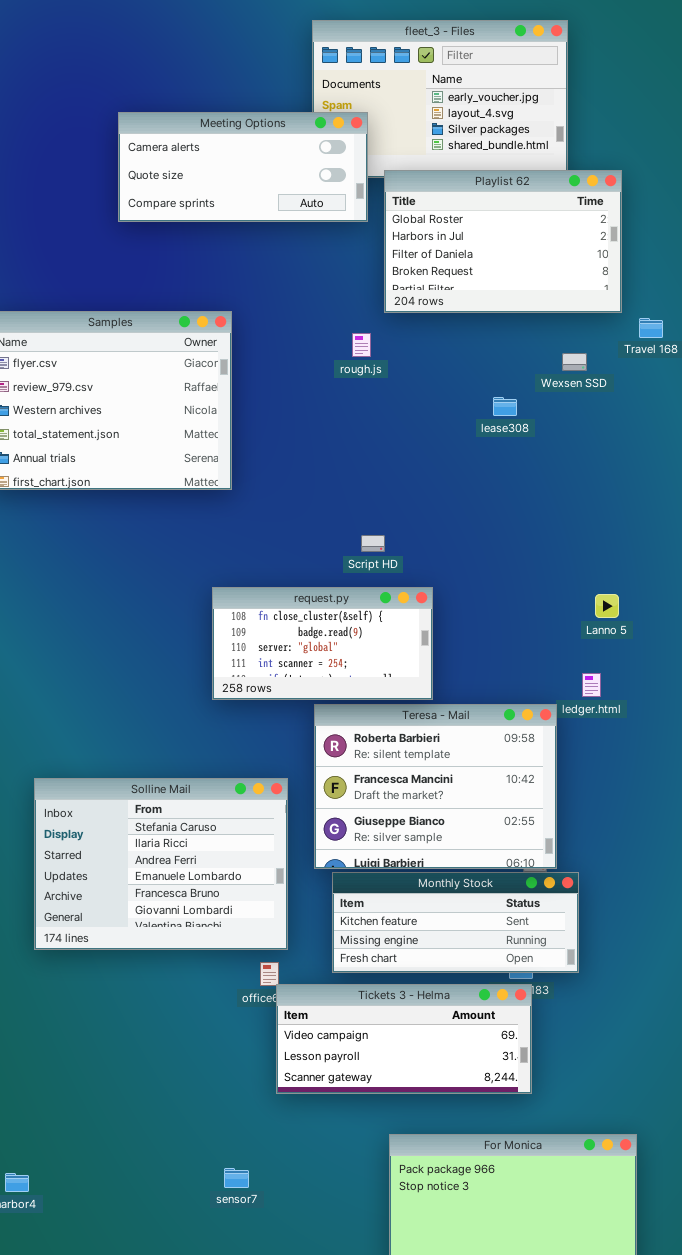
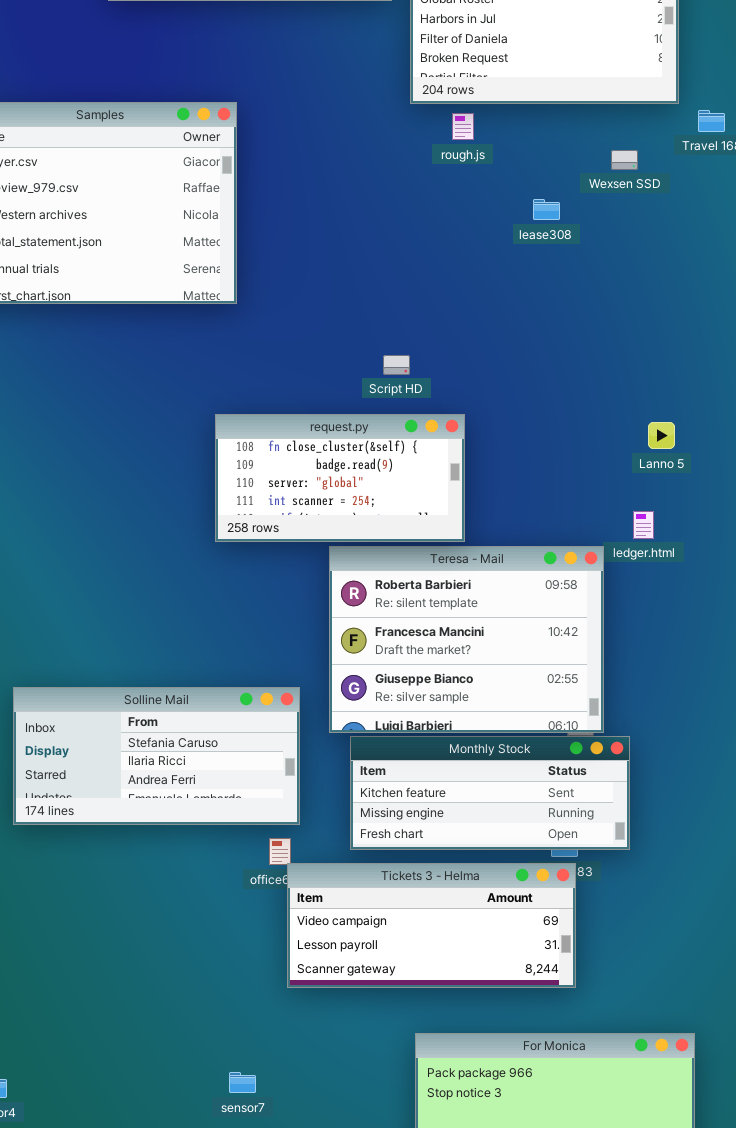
rough.js: [352,333,371,357] -> [452,113,474,140], moved
Solline Mail: [34,778,288,950] -> [13,687,300,825], resized

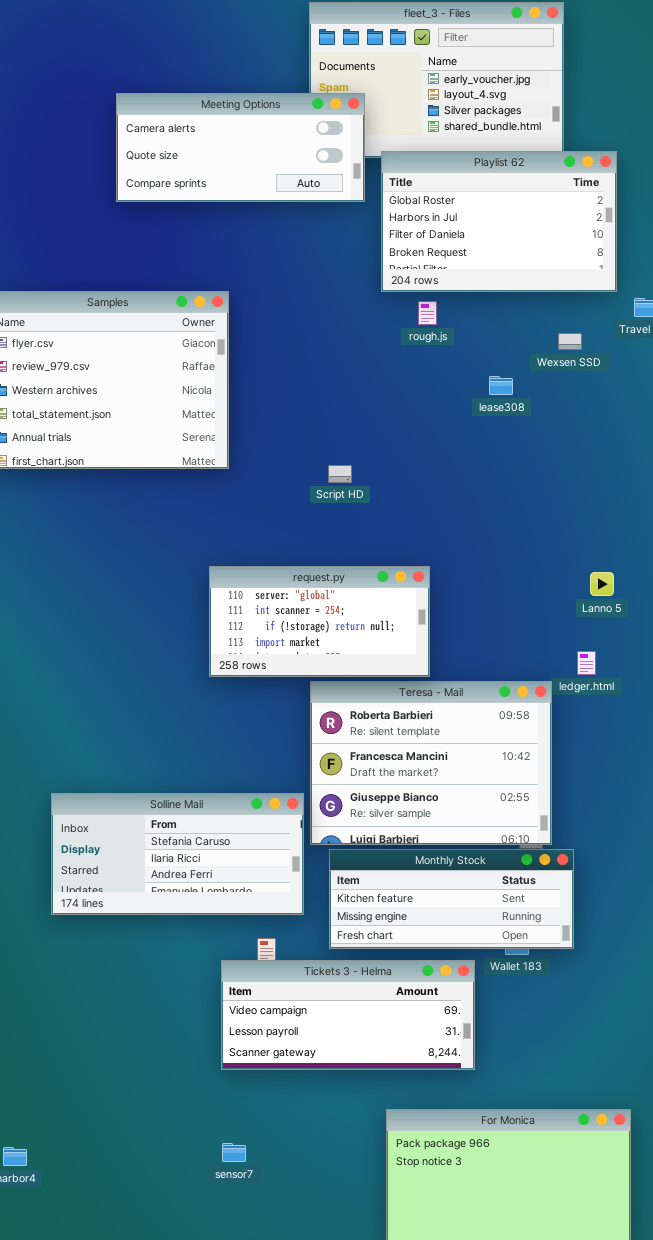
Script HD: [383,355,410,375] -> [328,465,352,483], moved
request.py: [215,414,465,542] -> [209,566,430,677], scrolled down 2 rows
Solline Mail: [13,687,300,825] -> [51,793,304,915], moved
Tickets 3 - Helma: [287,863,576,988] -> [221,960,475,1070], moved

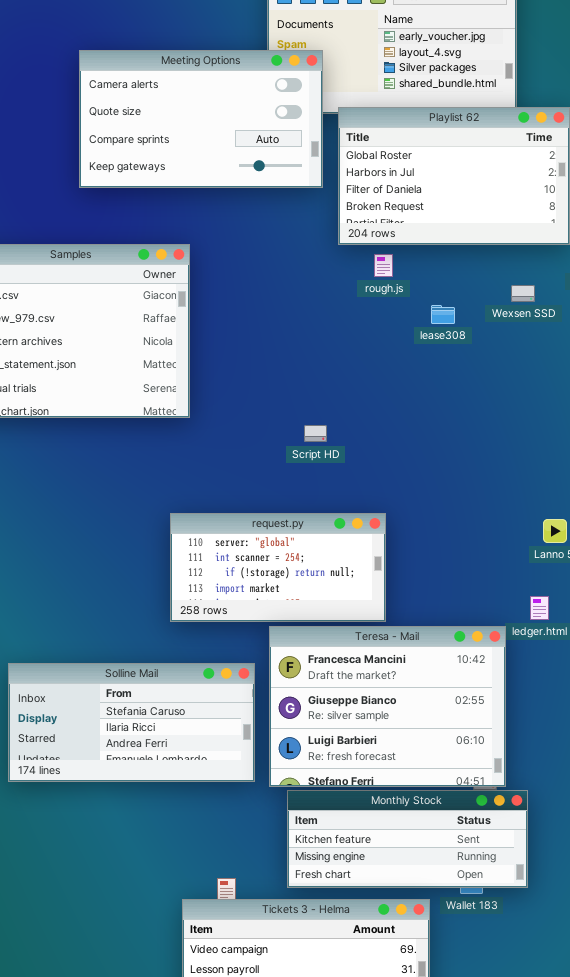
Meeting Options: [116,93,365,202] -> [79,50,323,188], resized
lease308: [489,376,513,395] -> [431,305,455,324], moved
Script HD: [328,465,352,483] -> [304,425,327,442], moved
Teresa - Mail: [310,681,552,845] -> [269,626,506,787], scrolled down 1 row
Solline Mail: [51,793,304,915] -> [8,663,255,782], moved

